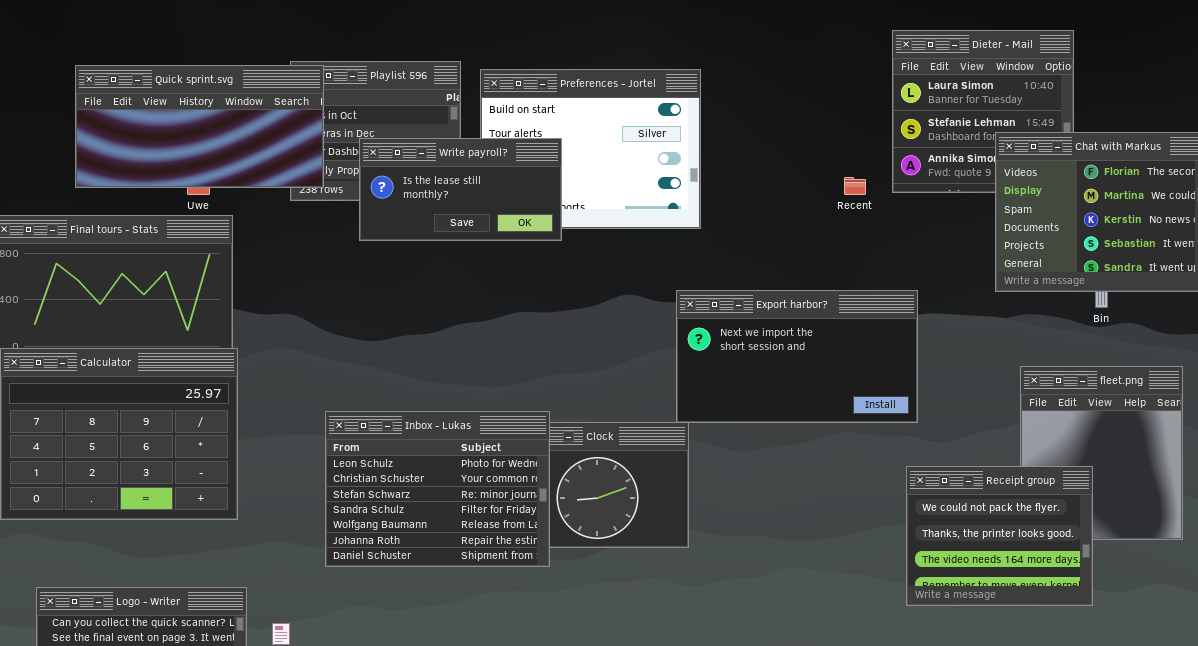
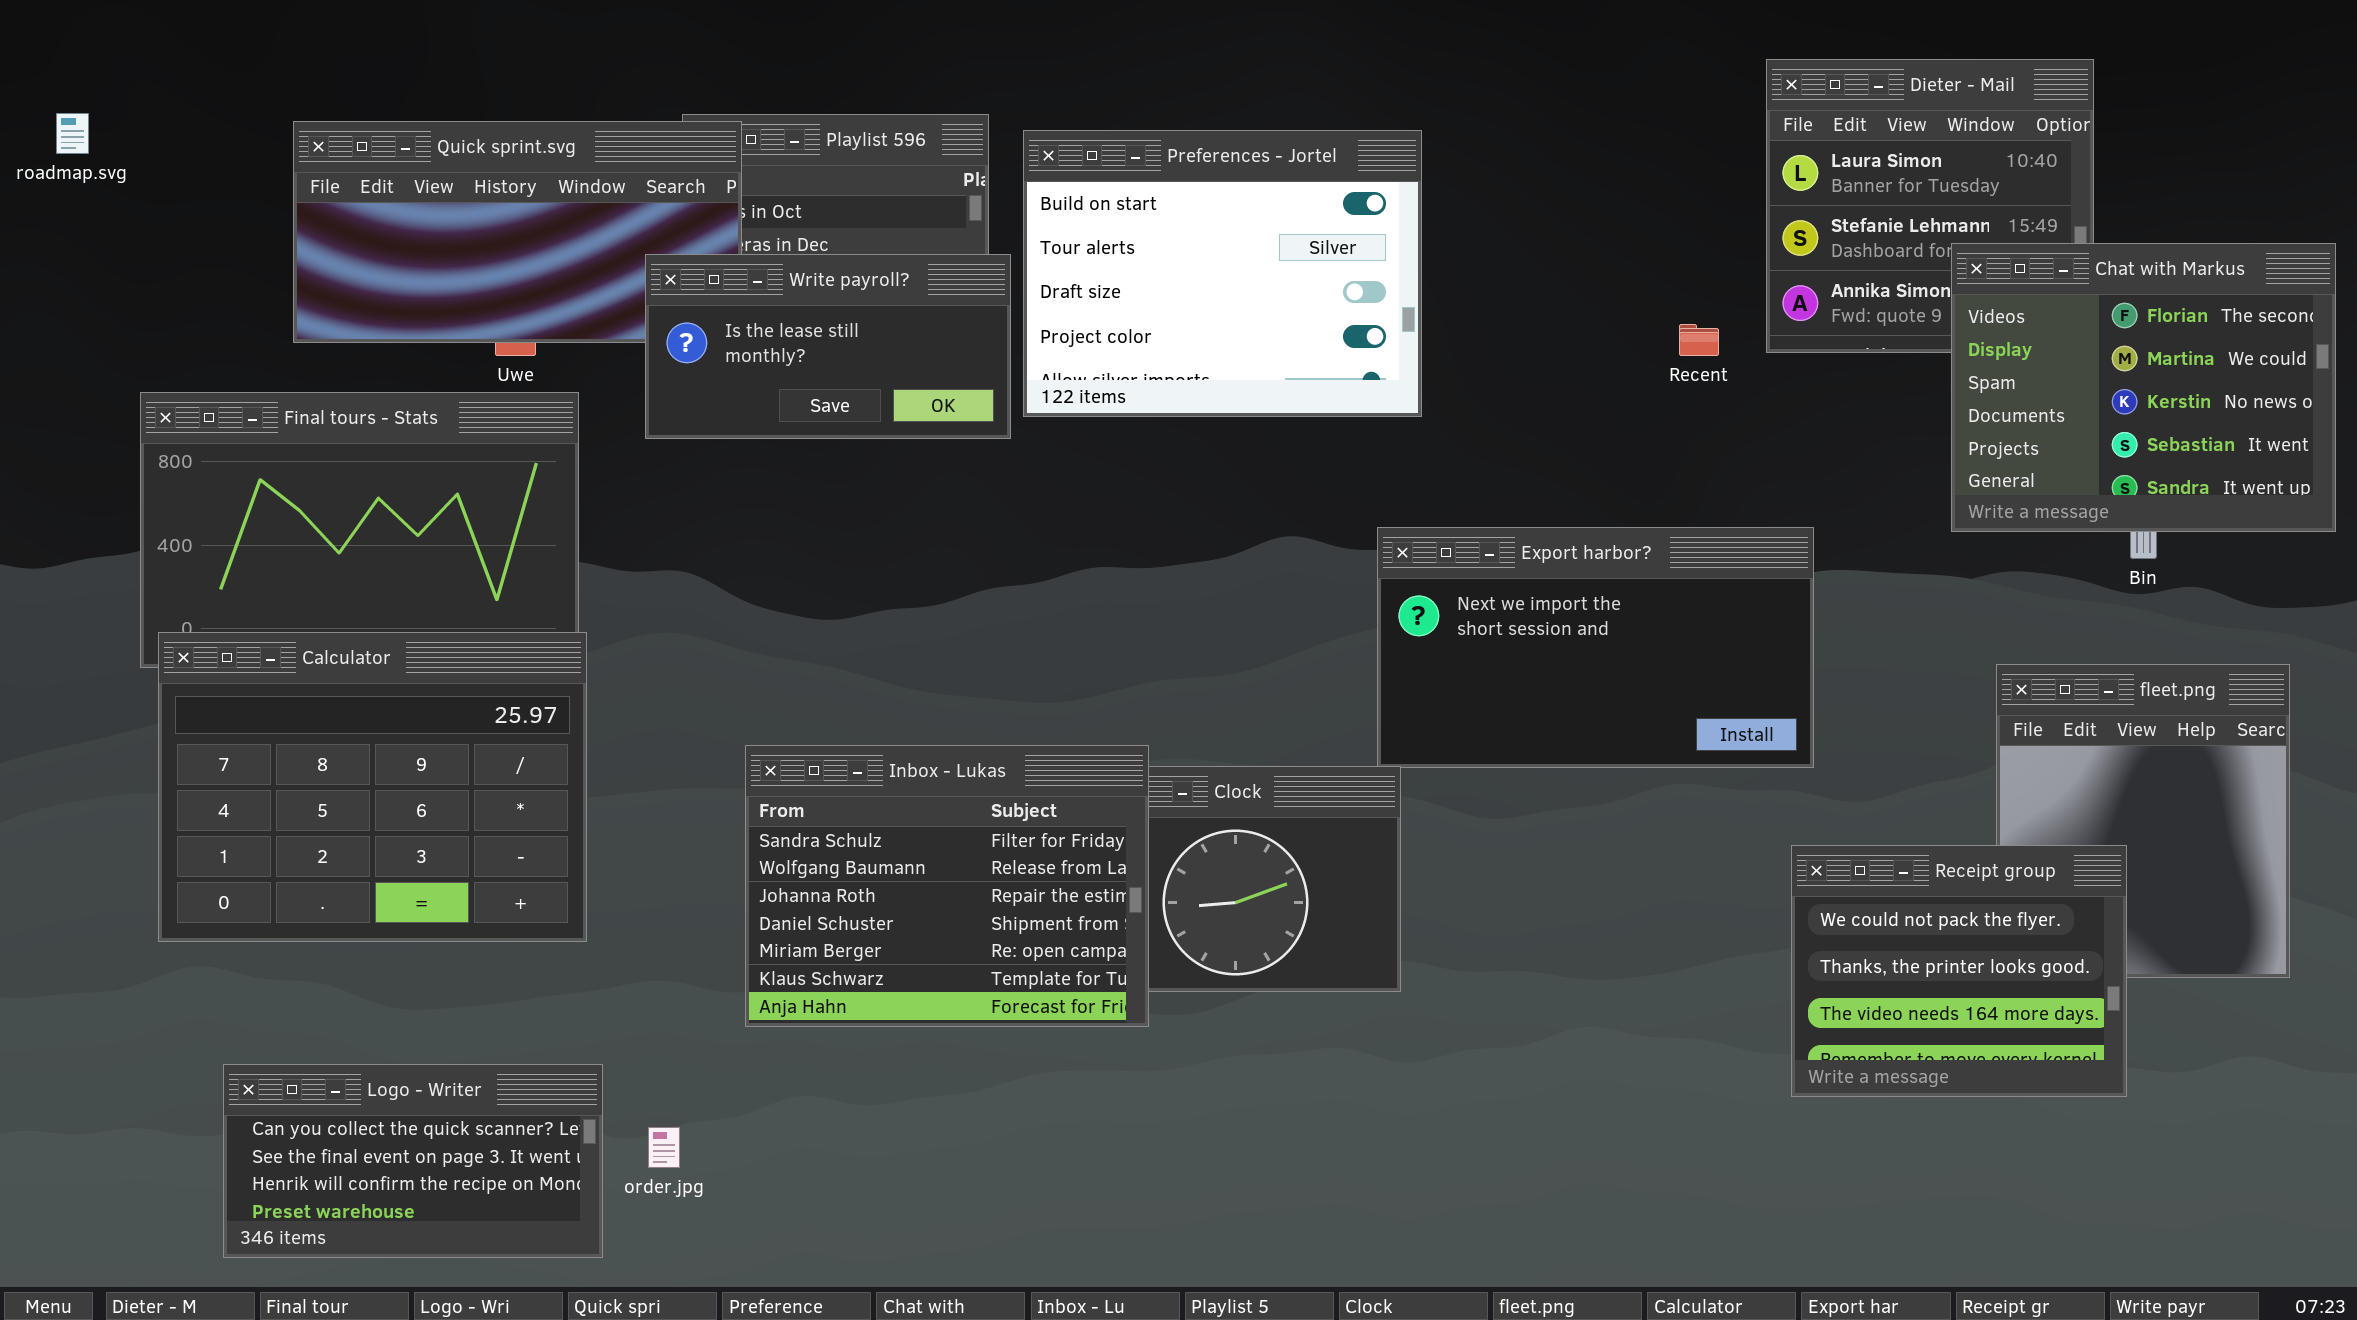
Write payroll?: [359,138,562,241] -> [645,254,1011,439], moved
Inbox - Lukas: [325,411,550,567] -> [745,745,1149,1027], scrolled down 3 rows

